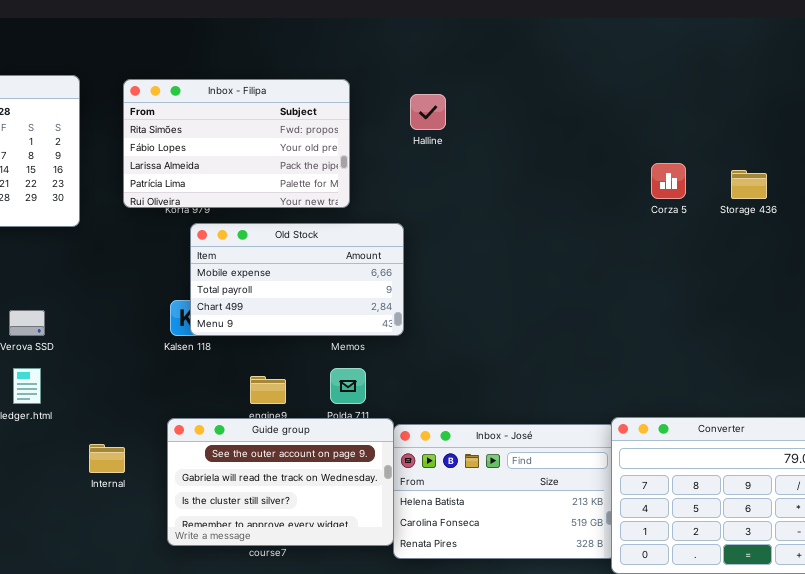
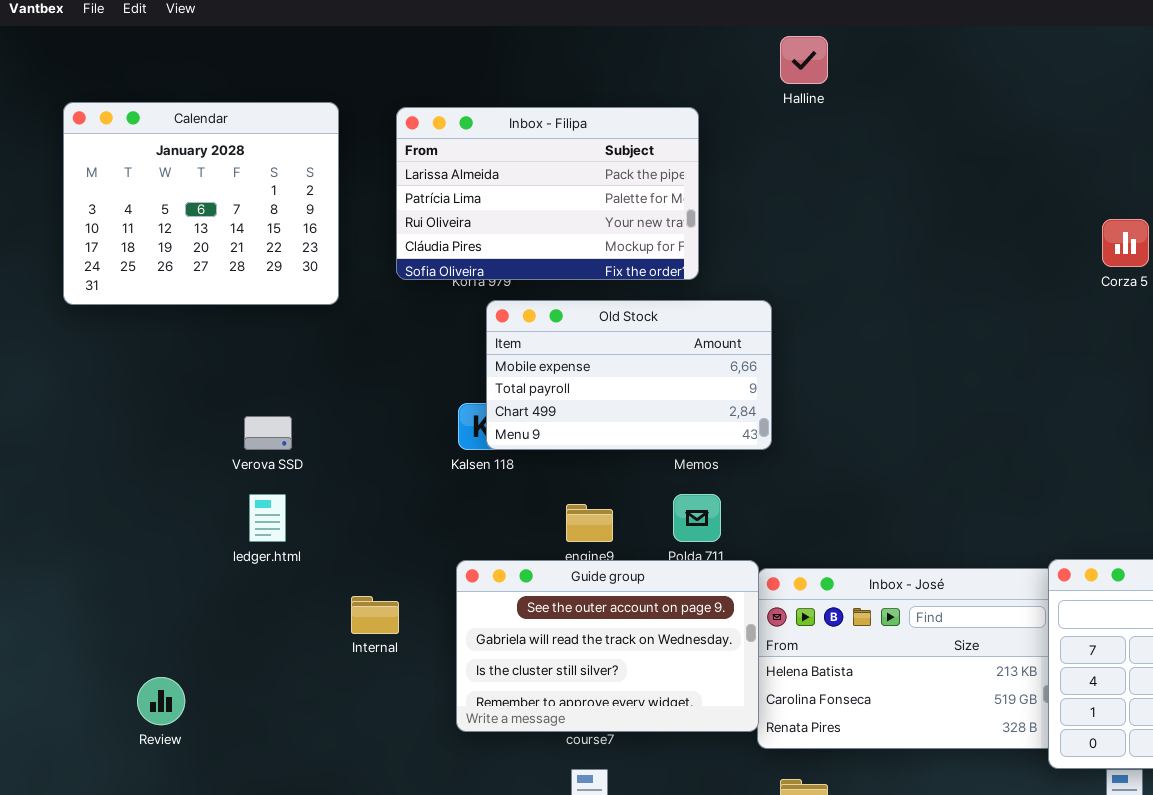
Inbox - Filipa: [123,79,350,208] -> [396,107,699,280], scrolled down 2 rows
Halline: [410,94,446,130] -> [780,36,828,84], moved

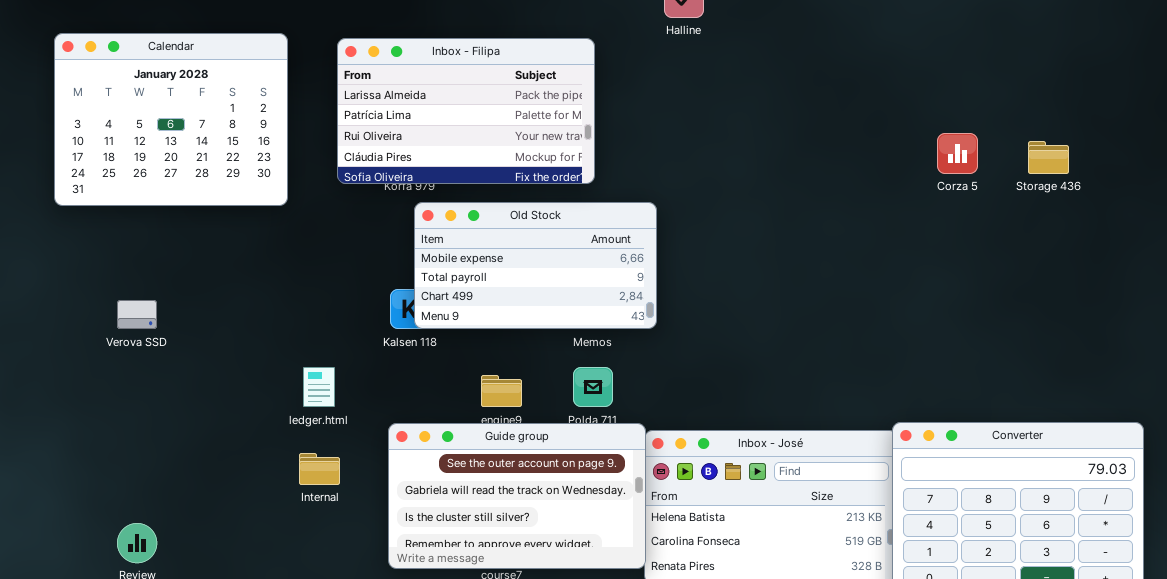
Verova SSD: [244,416,292,450] -> [117,300,157,329], moved
ledger.html: [249,494,286,542] -> [303,367,335,407], moved

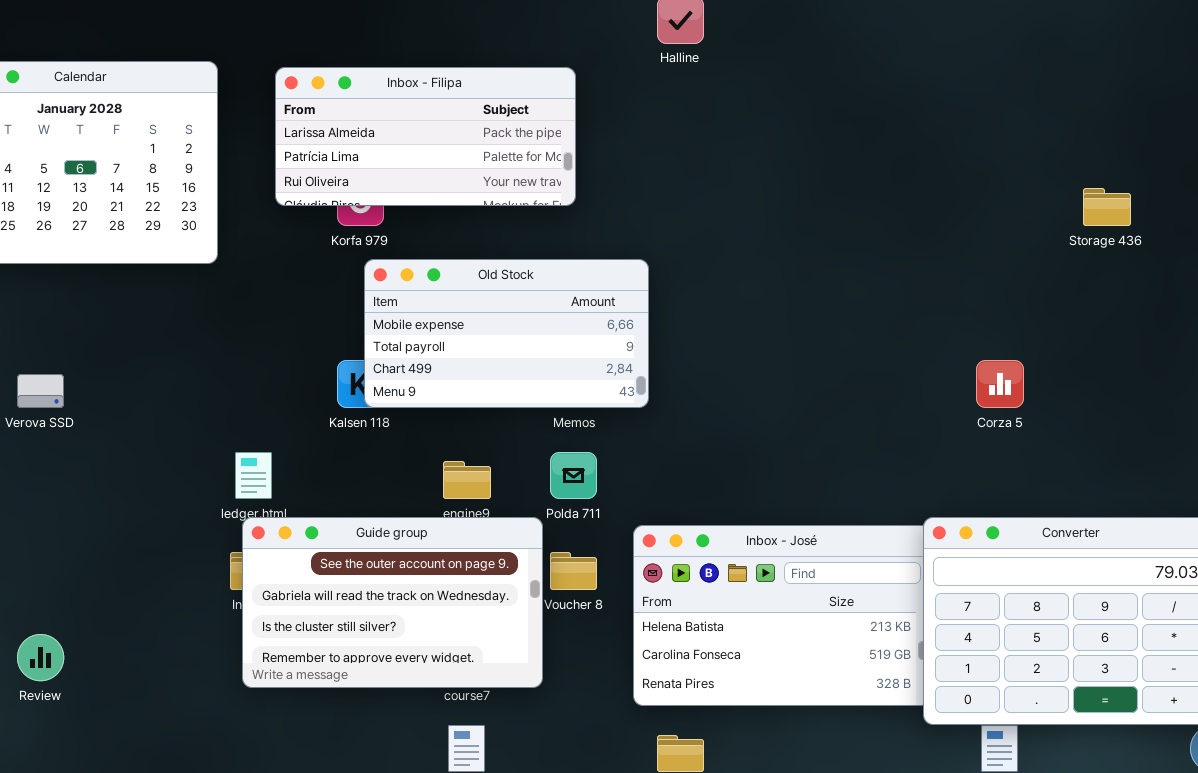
Inbox - Filipa: [337,38,595,184] -> [275,67,576,206], resized
Corza 5: [937,133,978,174] -> [976,360,1024,408], moved
Guide group: [388,423,646,569] -> [242,517,543,688], moved

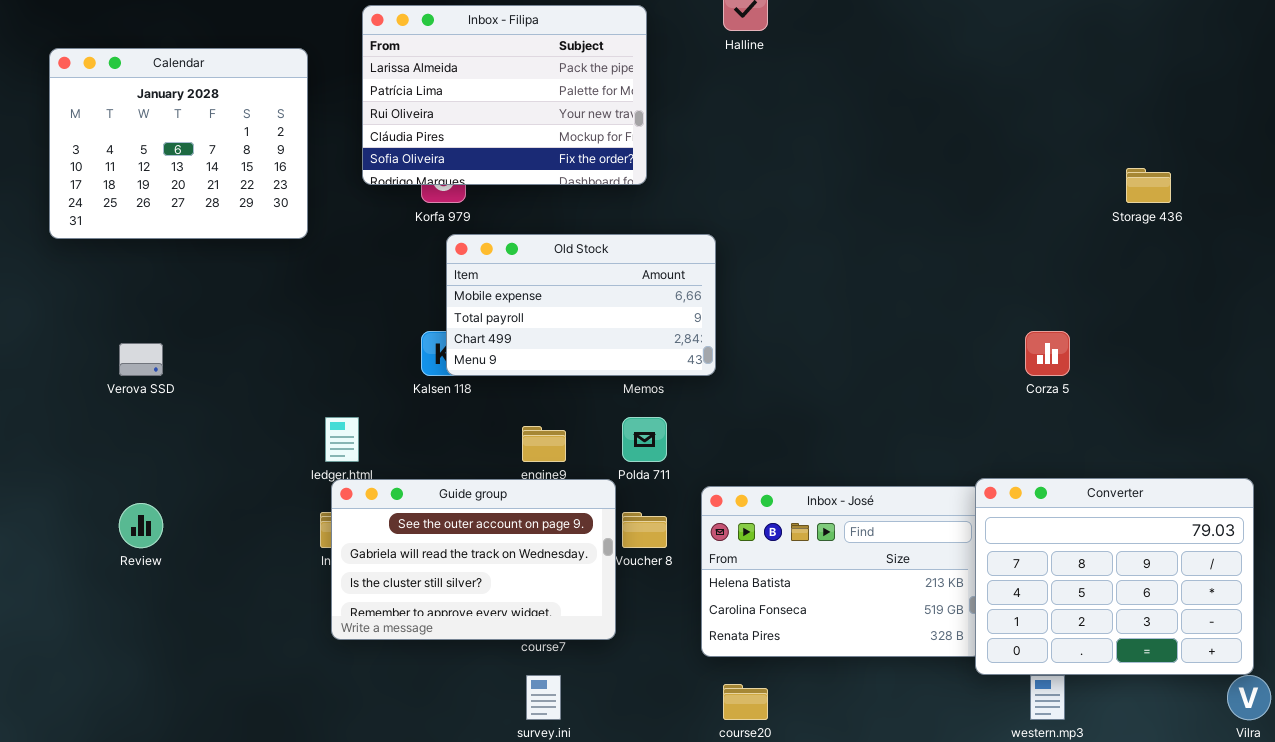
Inbox - Filipa: [275,67,576,206] -> [362,5,647,185], resized
Review: [17,634,64,681] -> [119,503,163,548], moved

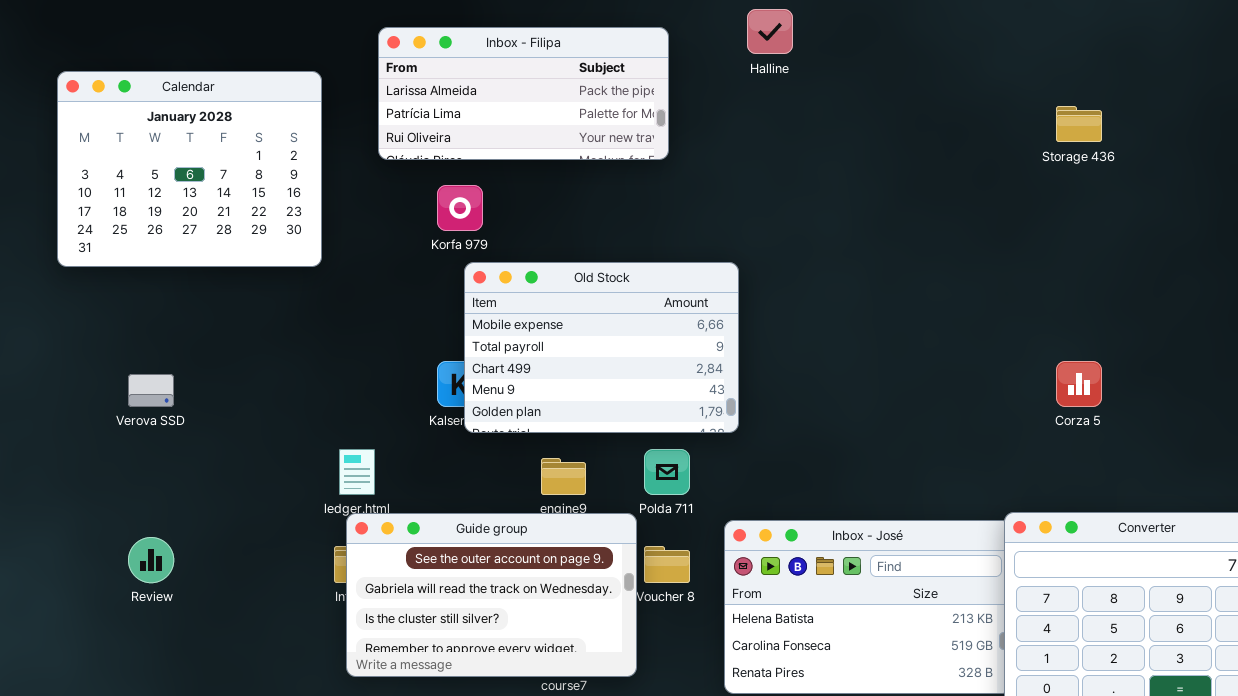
Inbox - Filipa: [362,5,647,185] -> [378,27,669,160], resized
Storage 436: [1126,168,1171,203] -> [1056,106,1102,142], moved
Old Stock: [446,234,716,376] -> [464,262,739,433], resized

